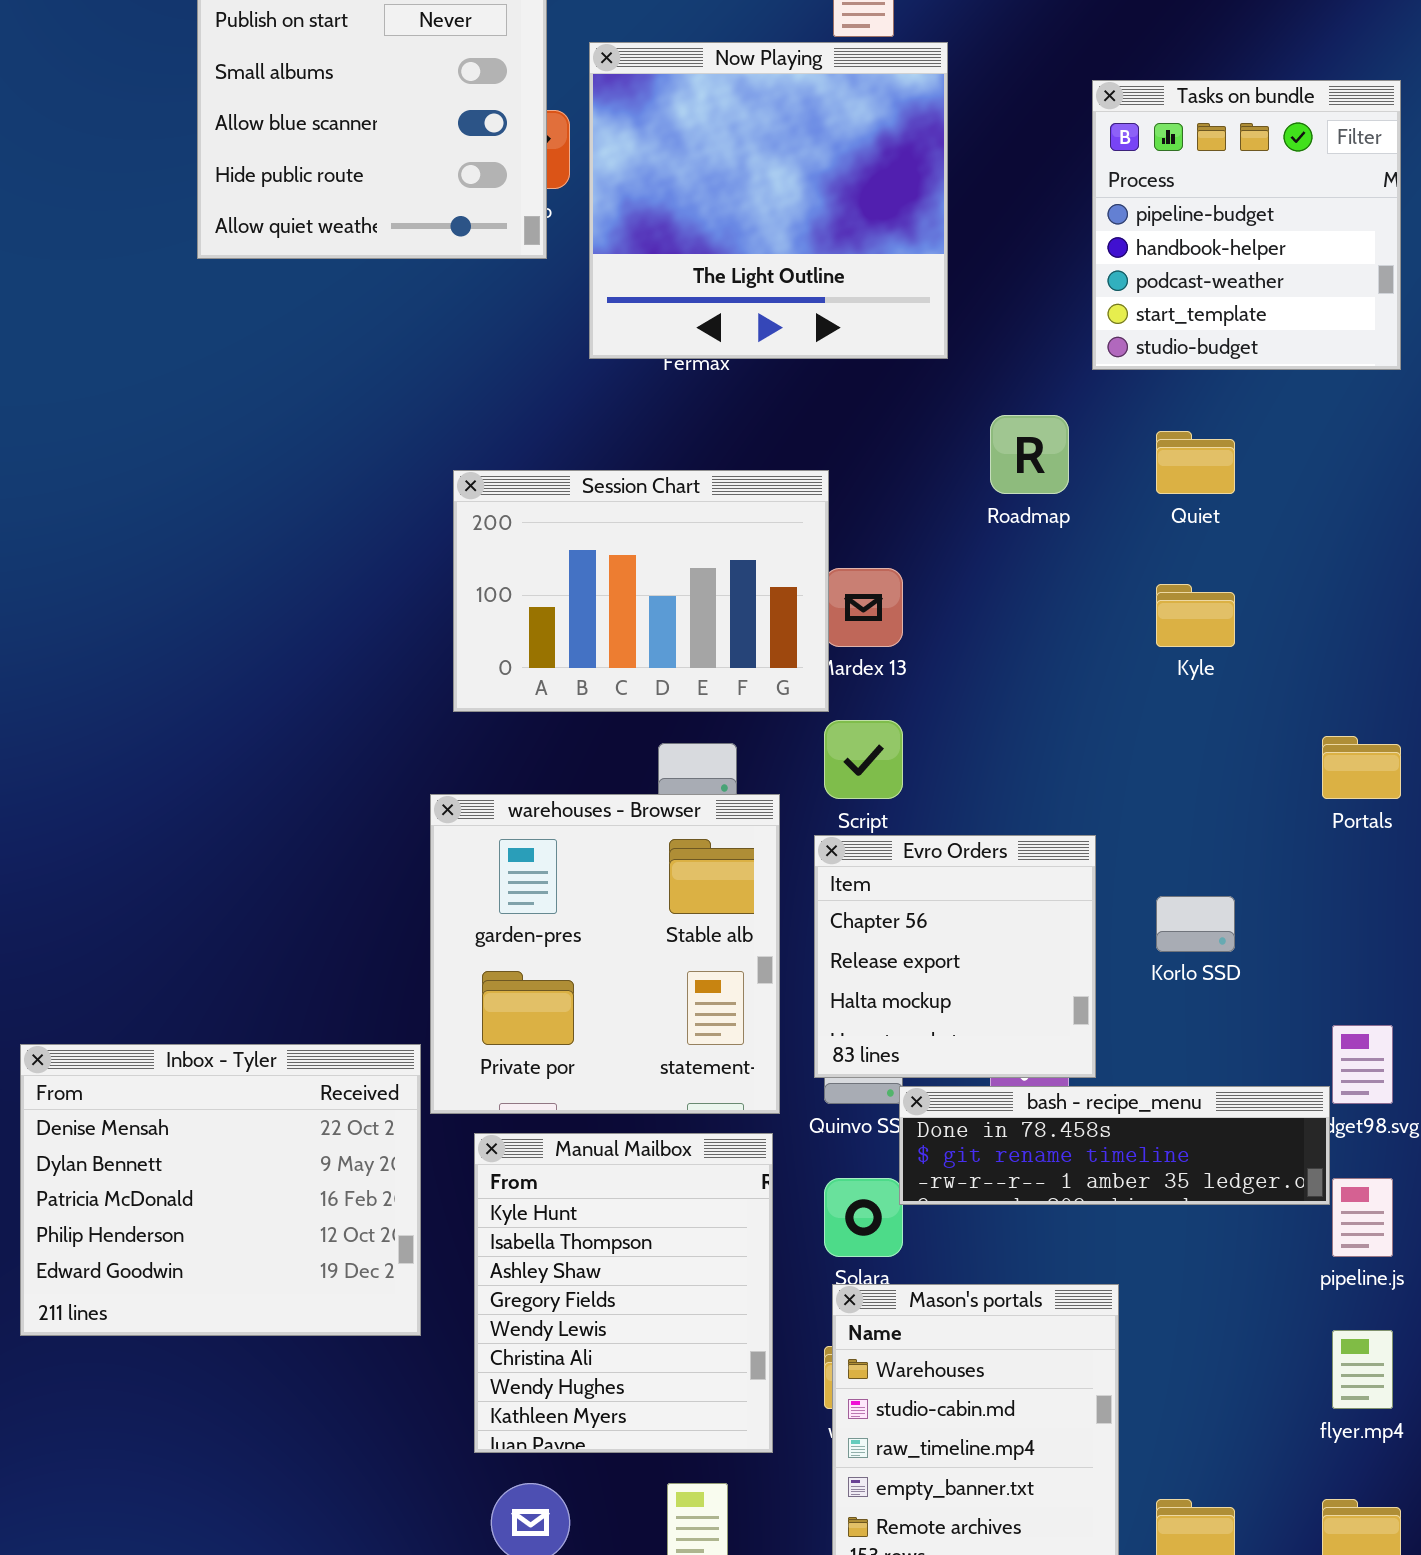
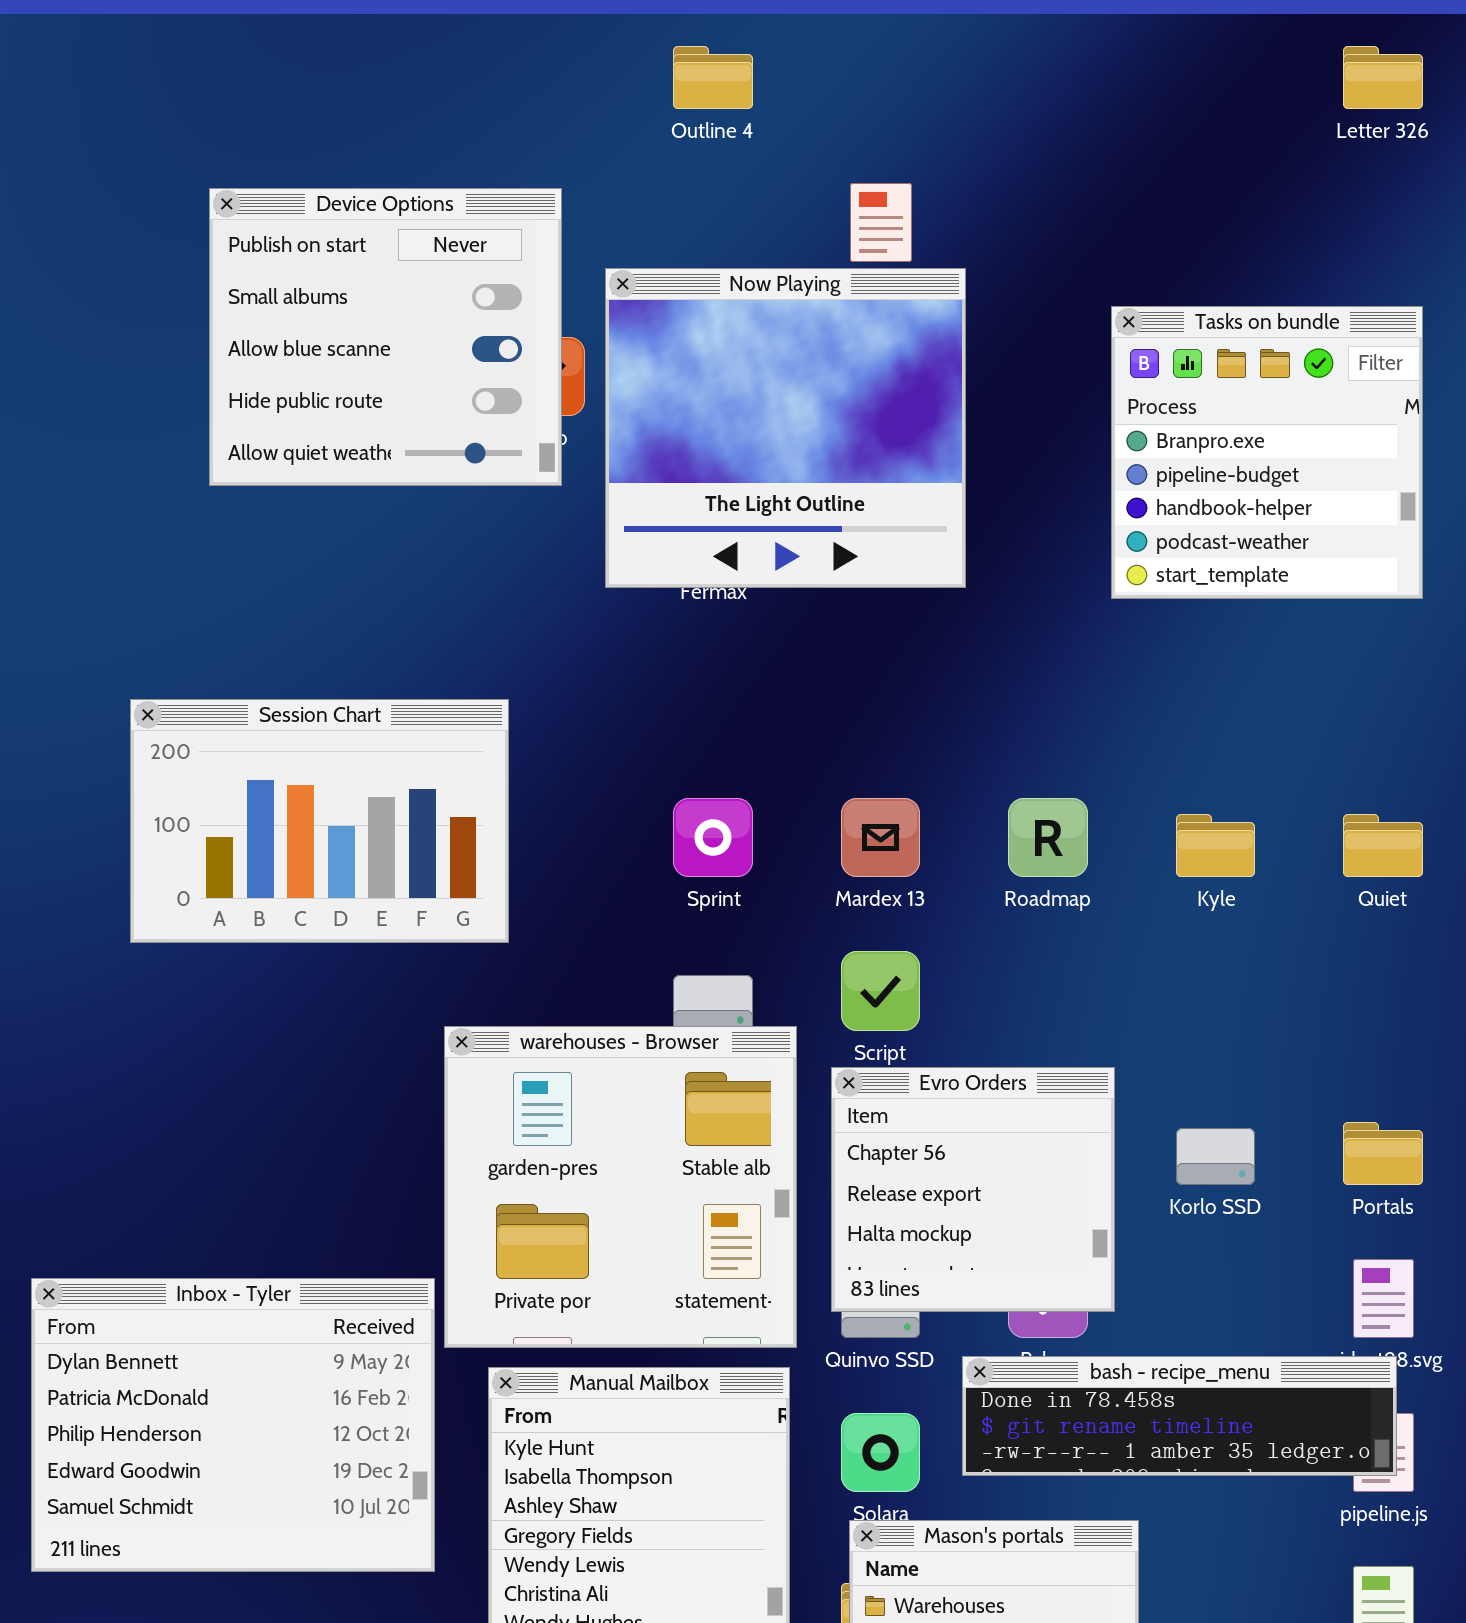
Tasks on bundle: [1092,80,1401,370] -> [1111,306,1423,599], scrolled up 1 row
Roadmap: [990,415,1069,494] -> [1008,798,1088,877], moved
Quiet: [1156,431,1235,494] -> [1343,814,1423,877], moved
Session Chart: [453,470,829,712] -> [130,699,509,943], moved
Portals: [1322,736,1401,799] -> [1343,1122,1423,1185], moved
Inbox - Tyler: [20,1044,421,1336] -> [31,1278,435,1572], scrolled down 1 row
bash - recipe_menu: [899,1086,1330,1205] -> [962,1356,1397,1476], moved

